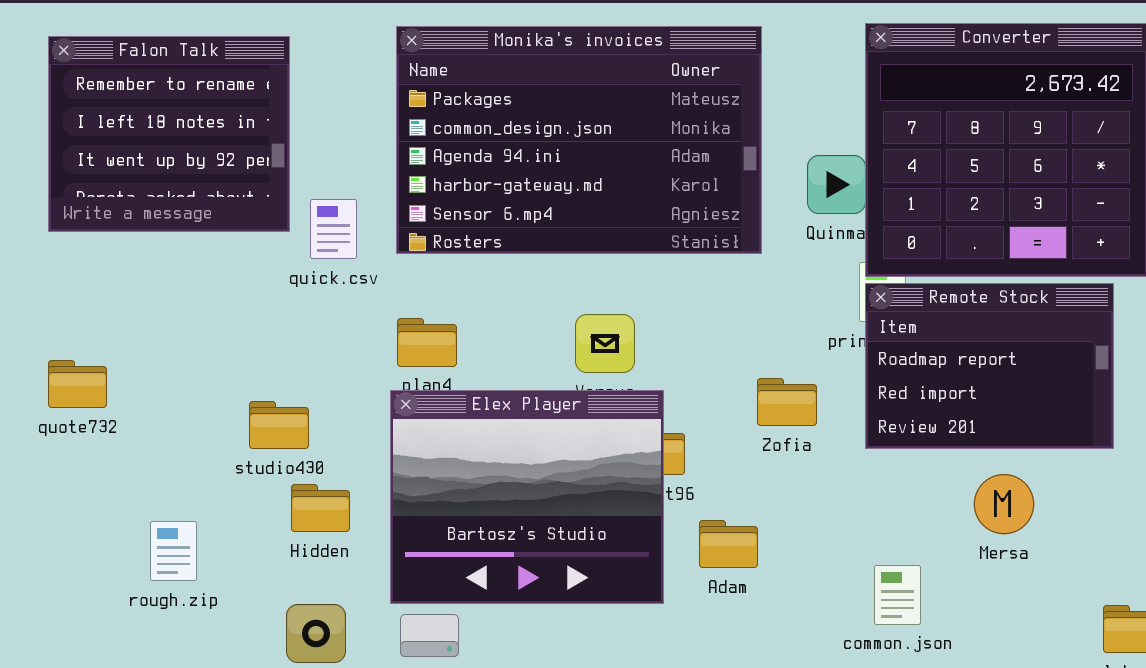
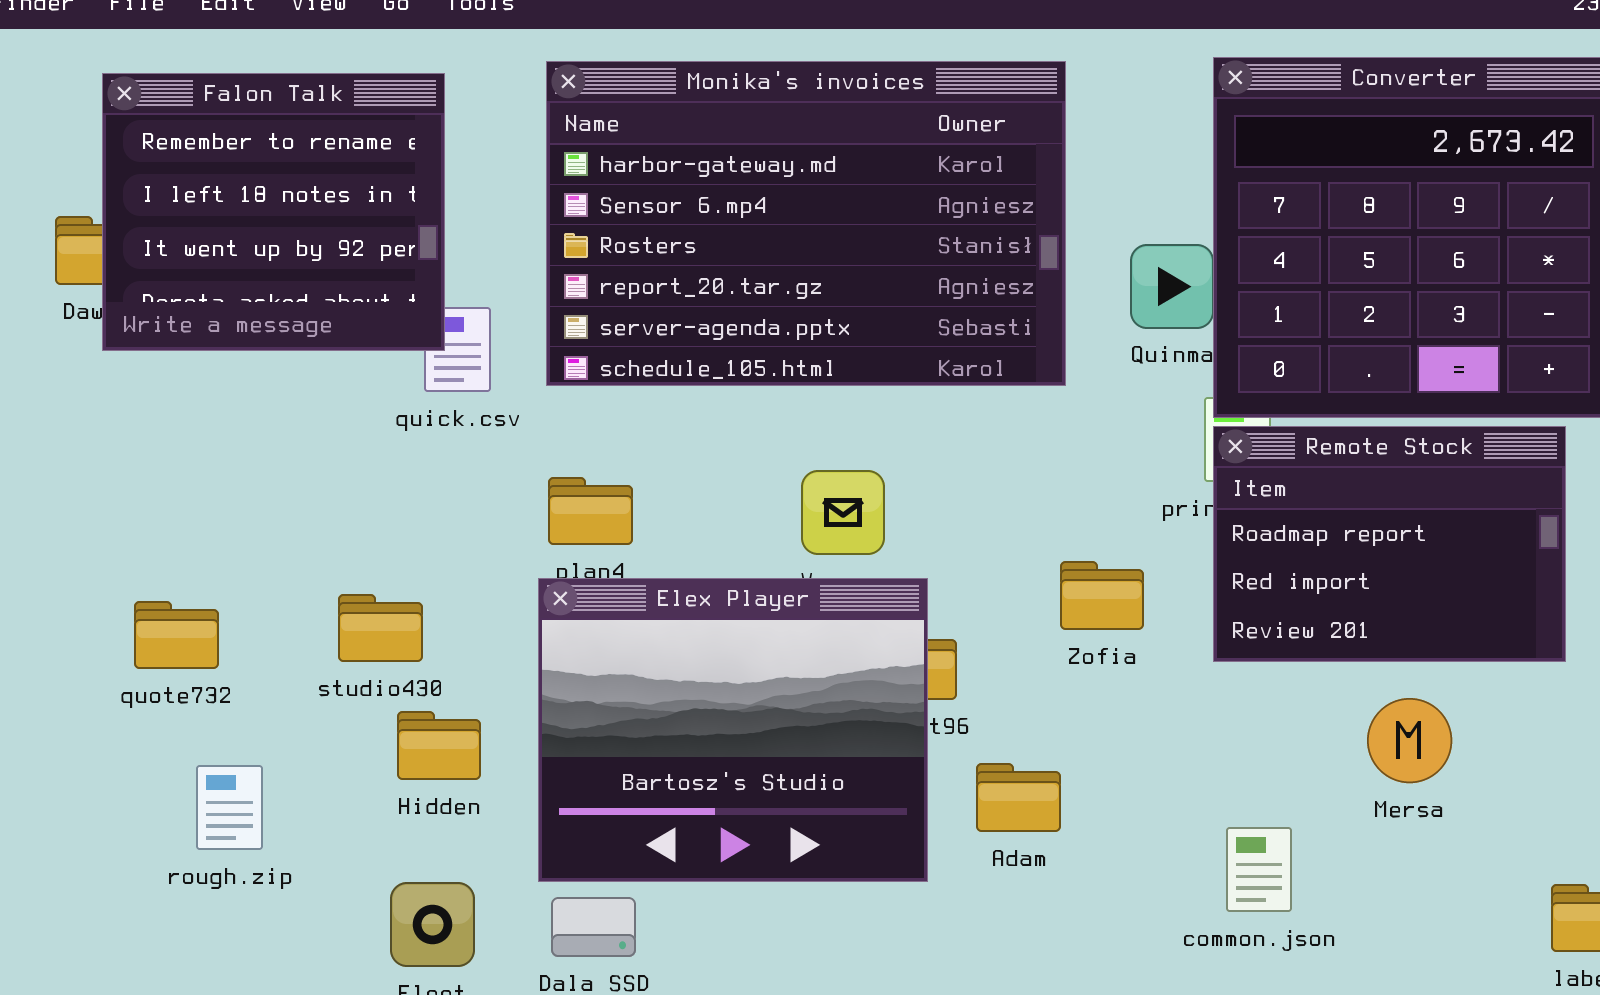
Monika's invoices: [396,26,762,254] -> [546,61,1066,386], scrolled down 3 rows
Falon Talk: [48,36,290,232] -> [102,73,445,351], moved
quote732: [48,360,107,408] -> [134,601,219,669], moved

